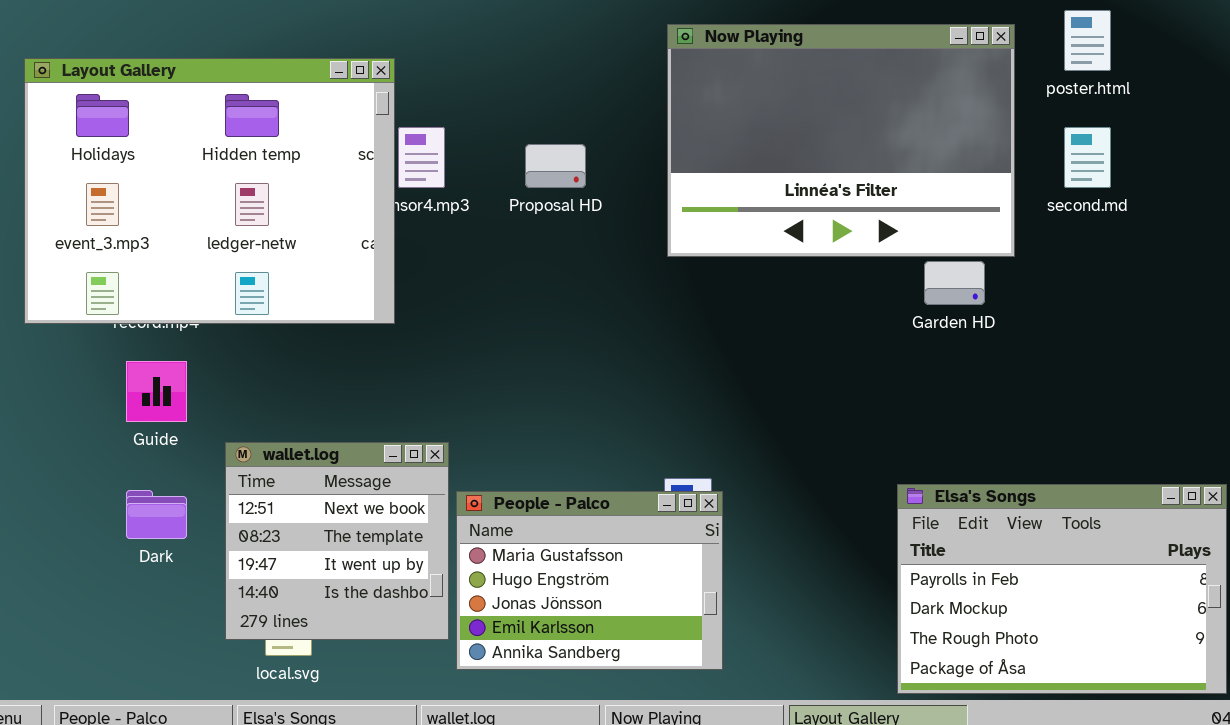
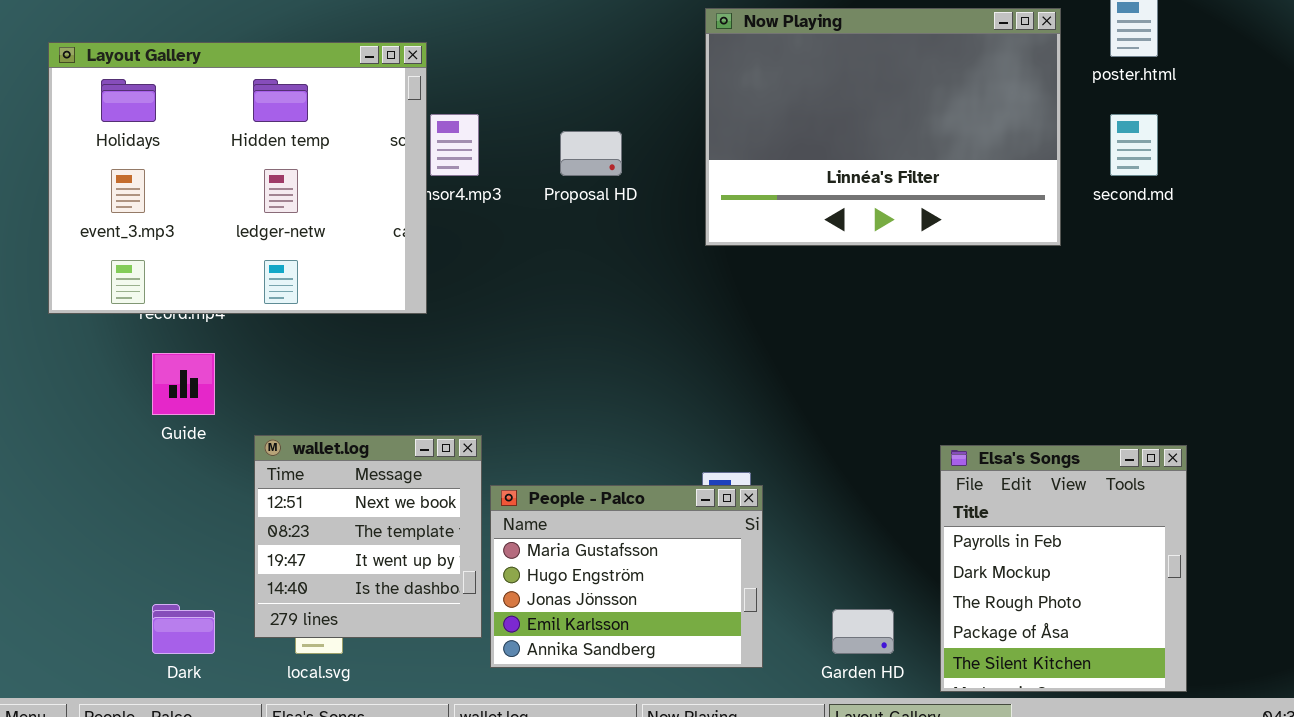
Garden HD: [924,261,985,305] -> [832,609,894,654], moved
Elsa's Songs: [897,484,1227,694] -> [940,445,1187,692], resized
Dark: [126,490,187,539] -> [152,604,215,654], moved

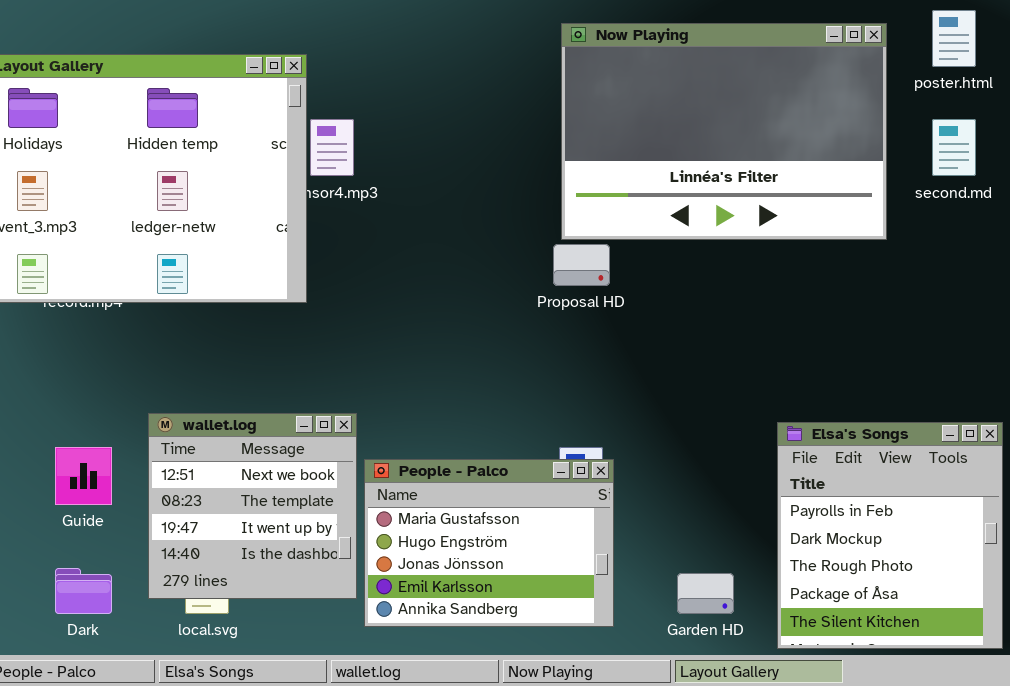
Proposal HD: [560,131,622,176] -> [553,244,610,286], moved
Guide: [152,353,215,415] -> [55,447,112,505], moved

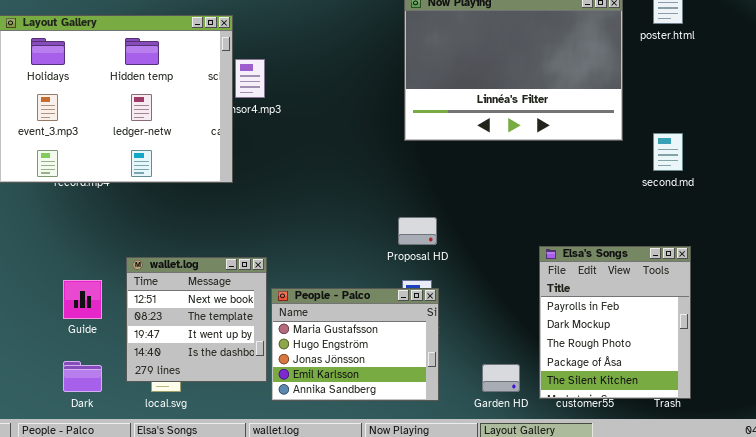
second.md: [932,119,976,176] -> [653,133,683,171], moved
Proposal HD: [553,244,610,286] -> [398,217,437,245], moved
Elsa's Songs: [777,422,1003,649] -> [539,246,691,399], moved

